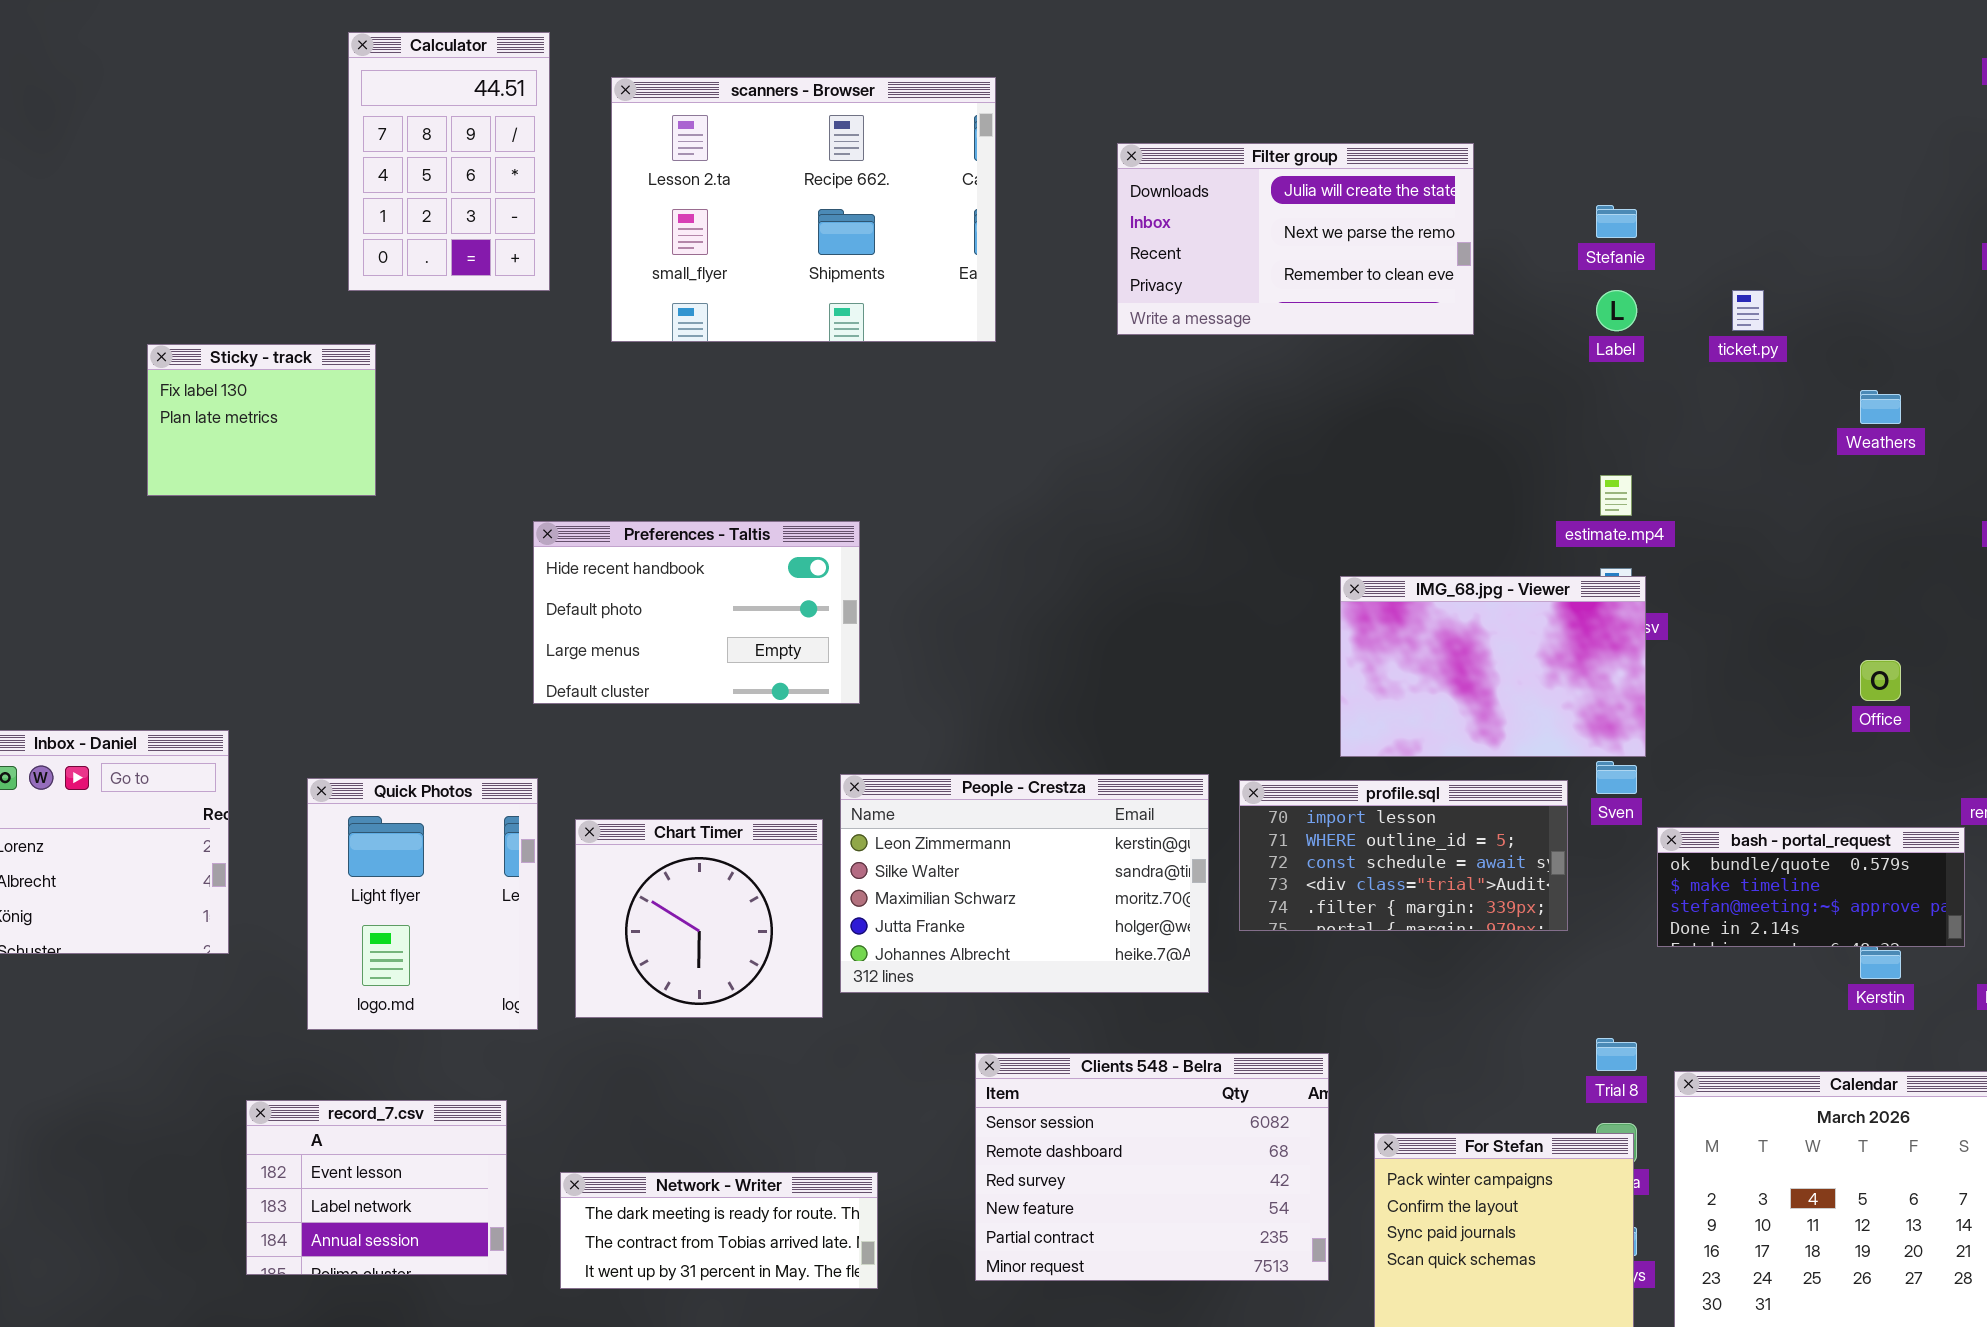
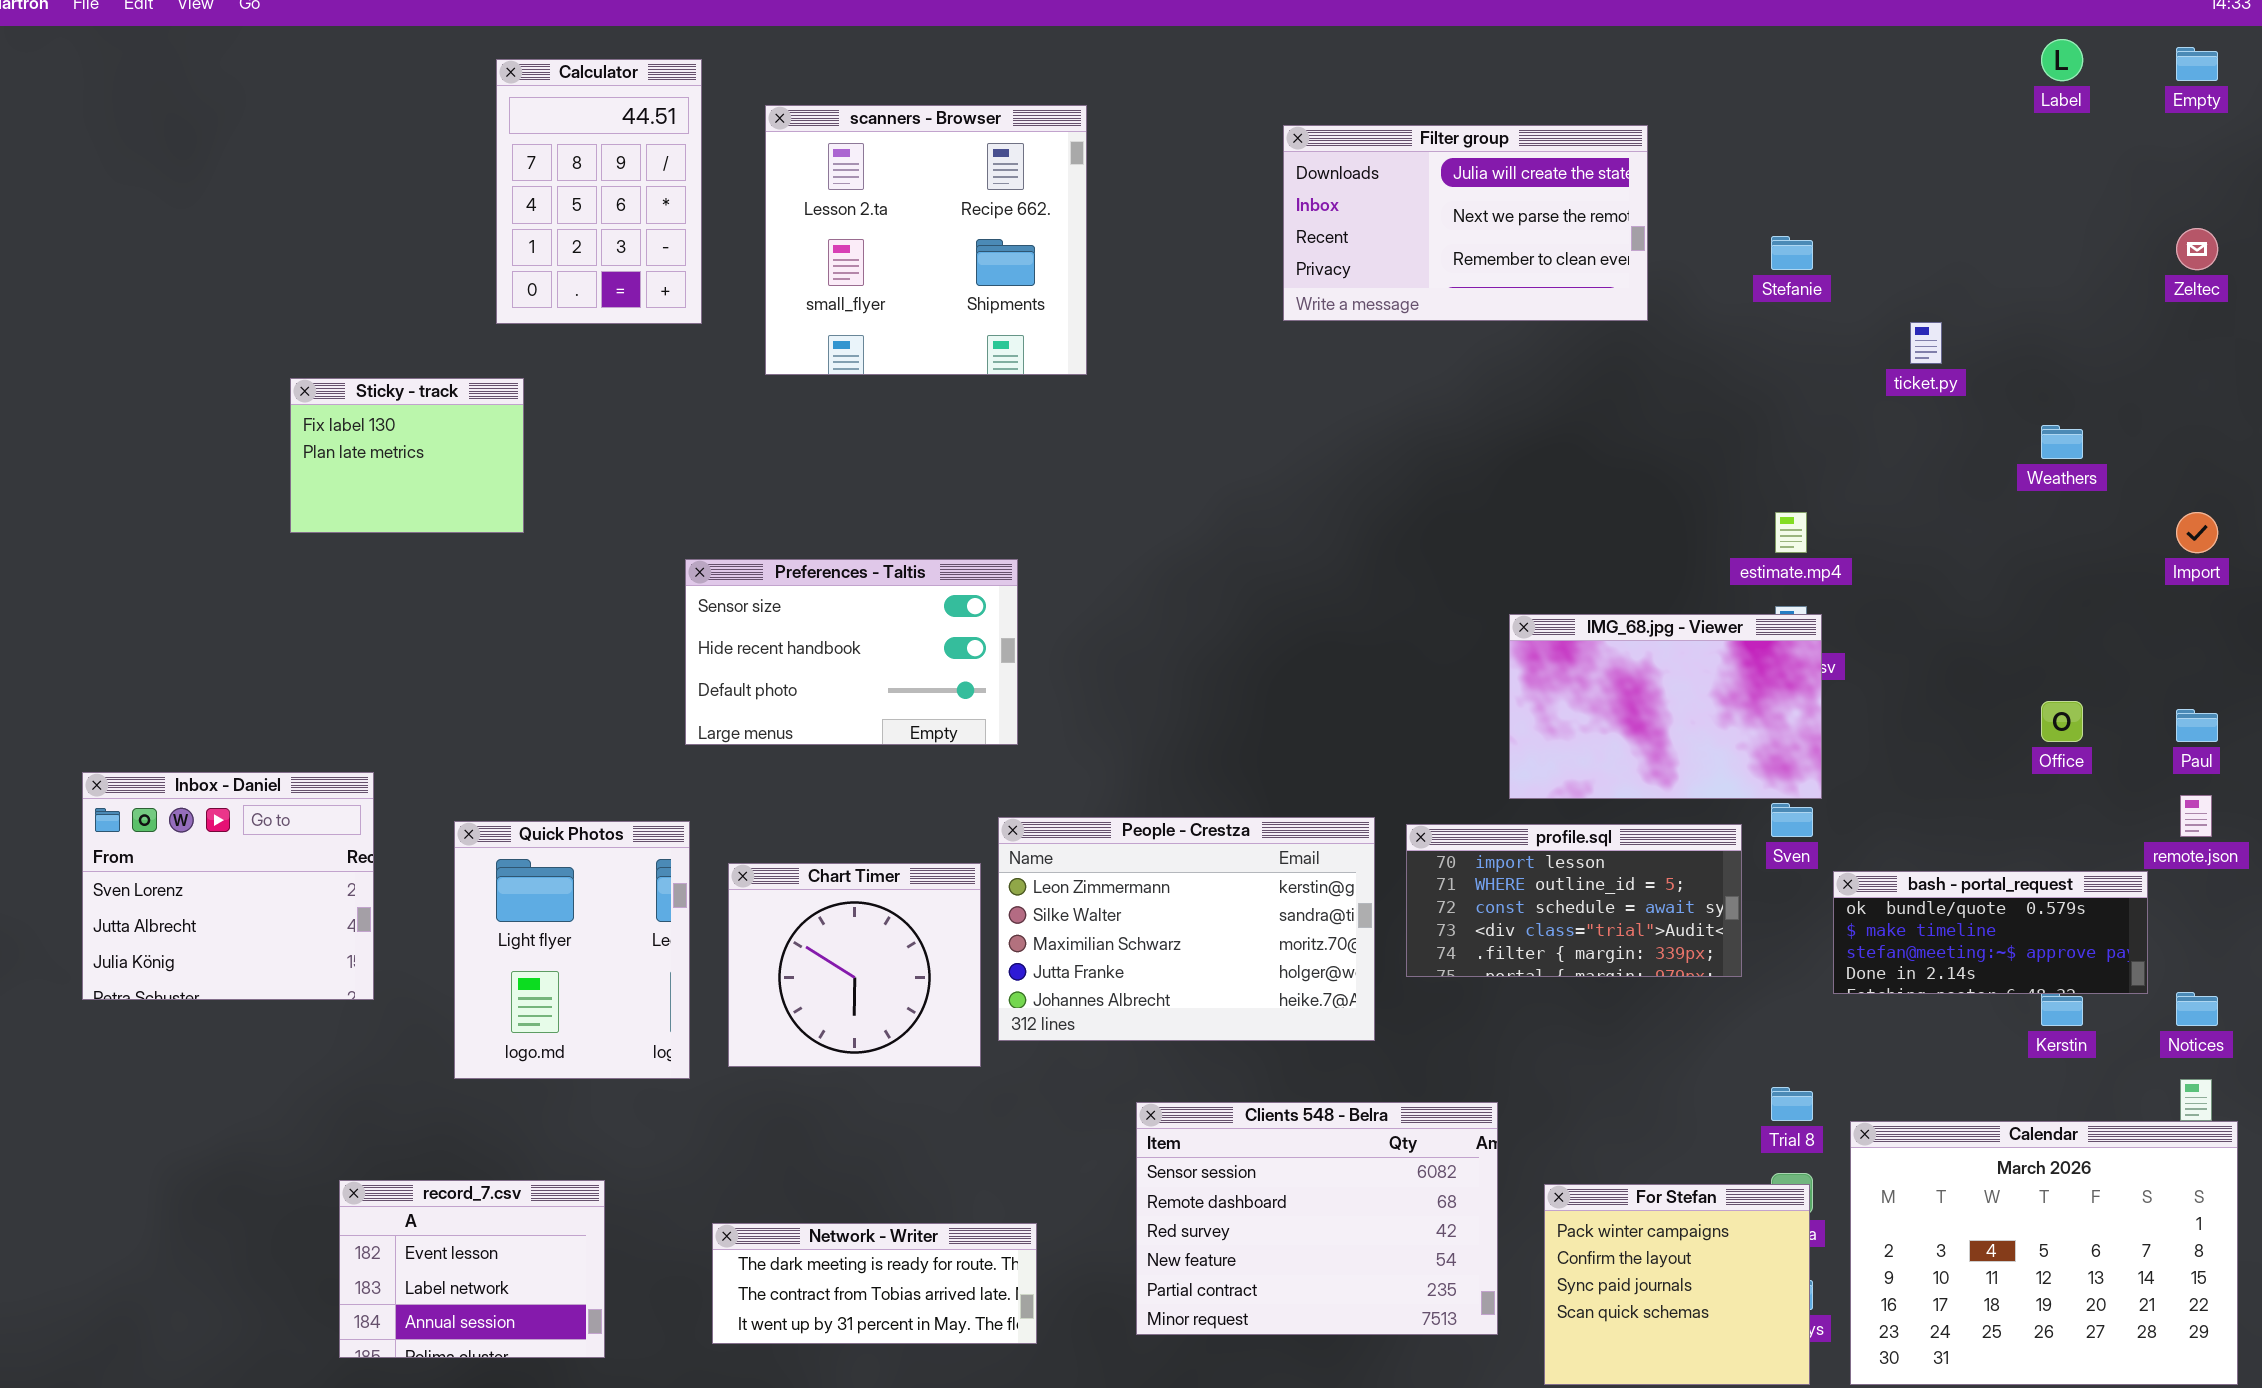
scanners - Browser: [611,77,996,342] -> [765,105,1087,375], resized
Filter group: [1117,143,1474,335] -> [1283,125,1648,321], moved
Label: [1596,290,1637,331] -> [2041,39,2083,81], moved
Preferences - Taltis: [533,521,860,704] -> [685,559,1018,745], scrolled up 1 row
record_7.csv: [246,1100,507,1275] -> [339,1180,605,1358], moved

